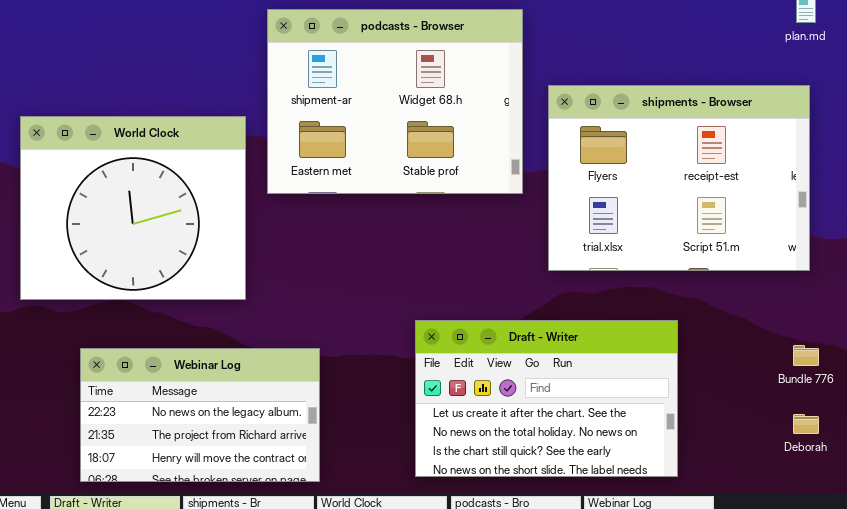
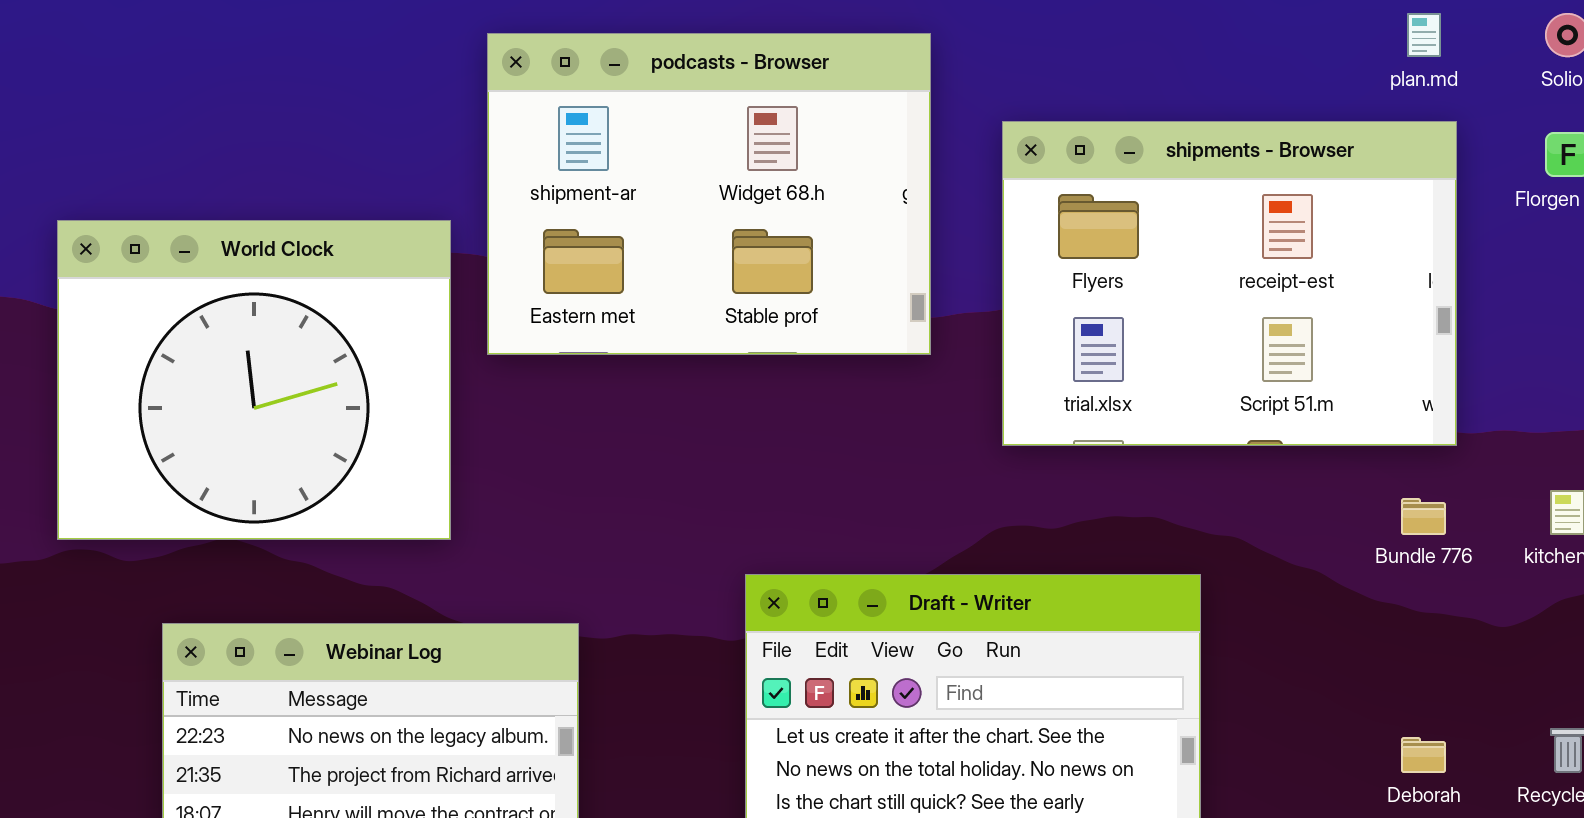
shipments - Browser: [548,85,810,271] -> [1002,121,1457,446], moved
Bundle 776: [793,345,819,366] -> [1401,498,1446,535], moved

